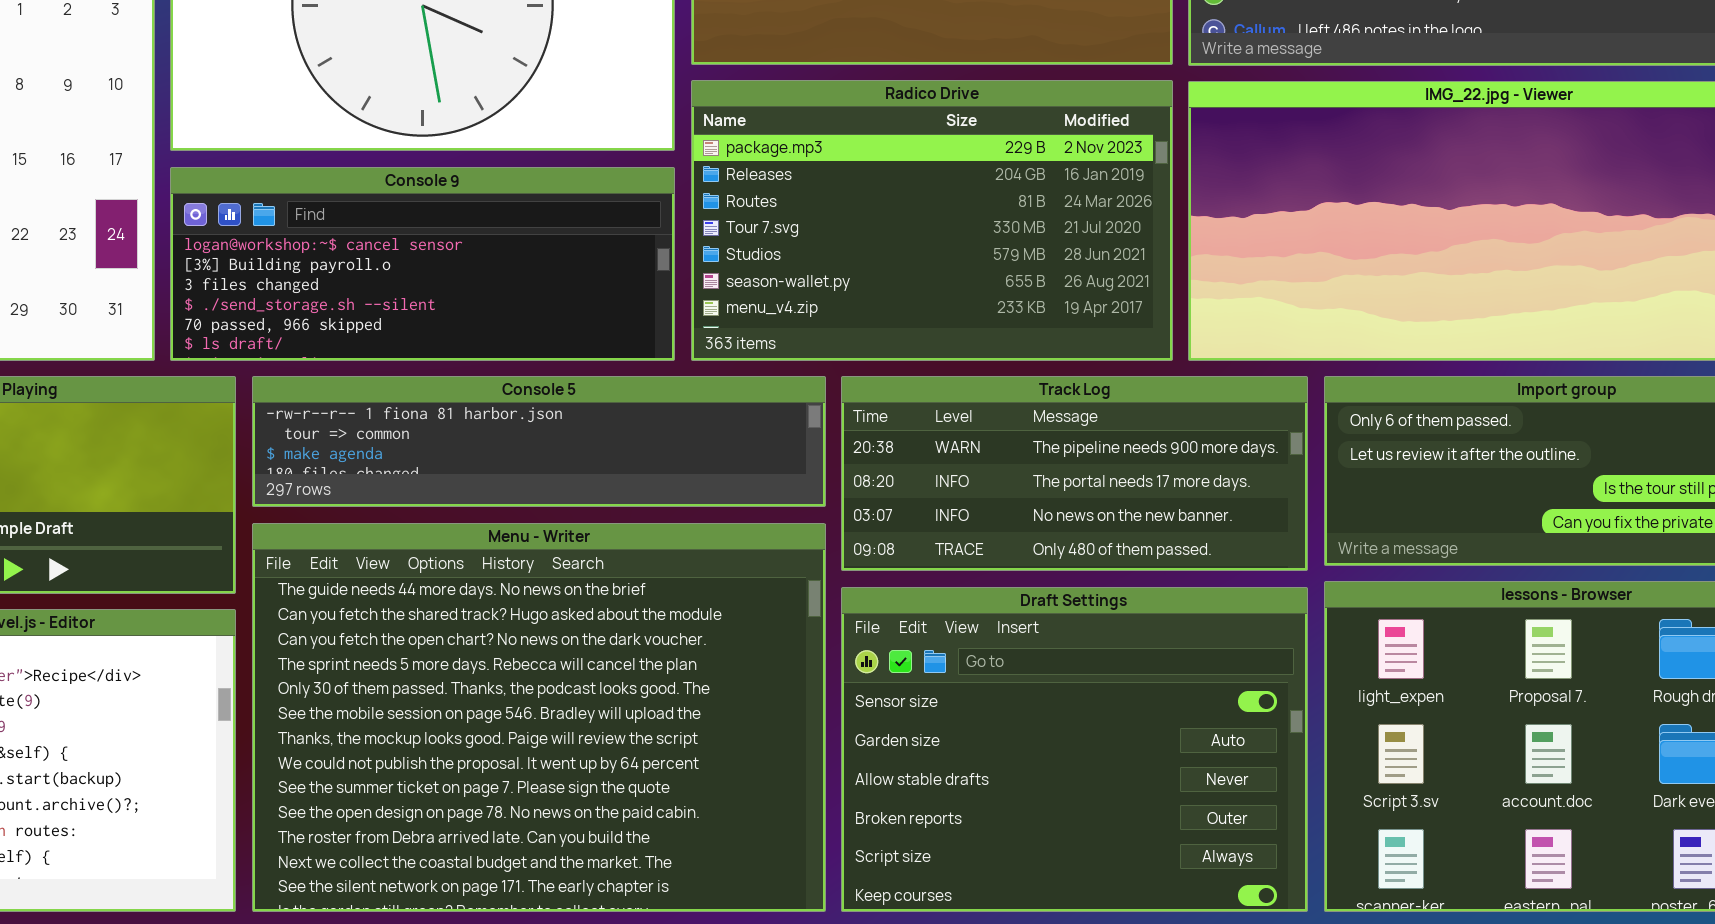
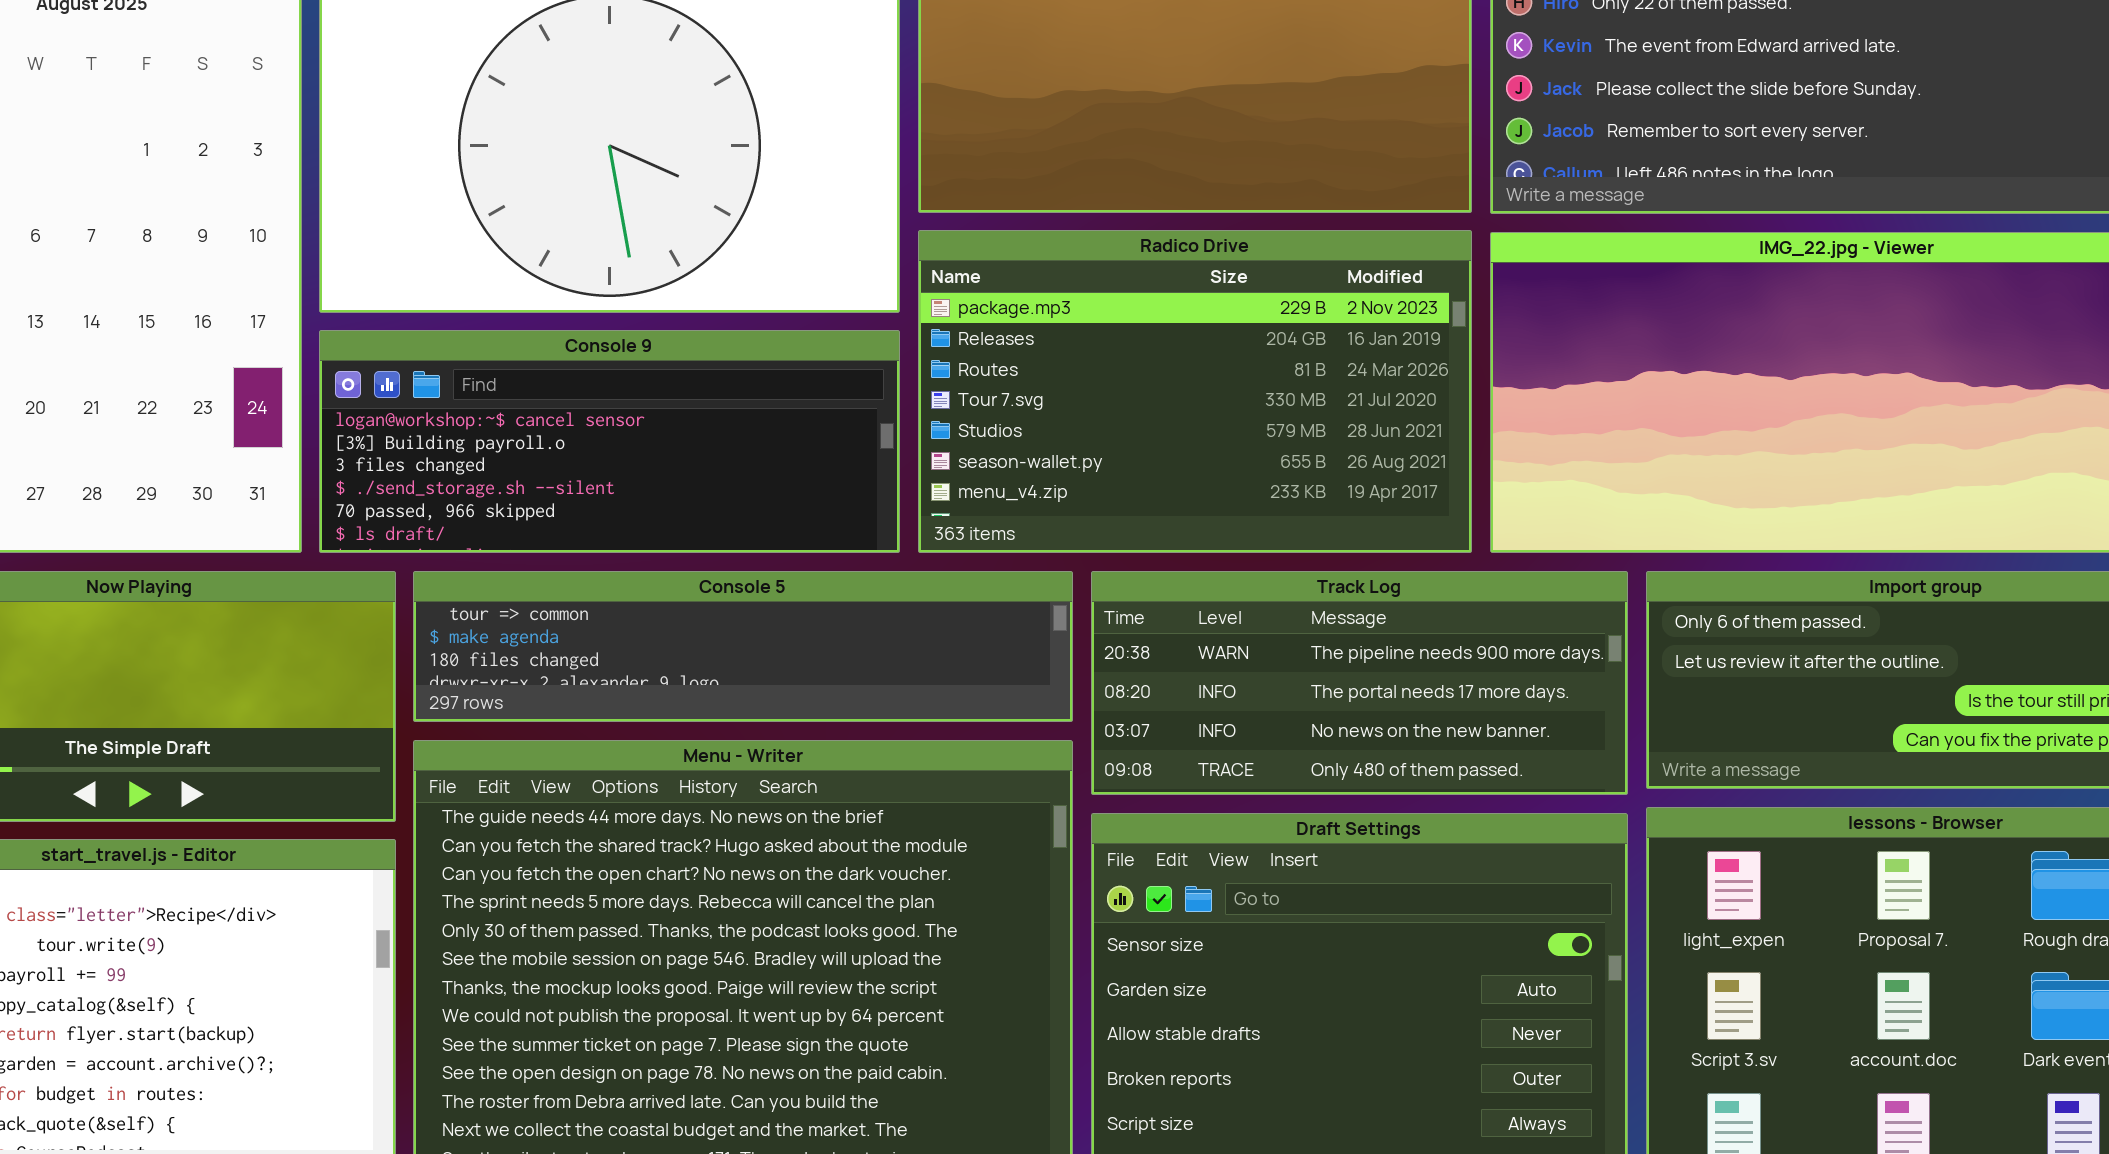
Console 5: [252,376,826,507] -> [413,571,1073,722], scrolled down 1 row

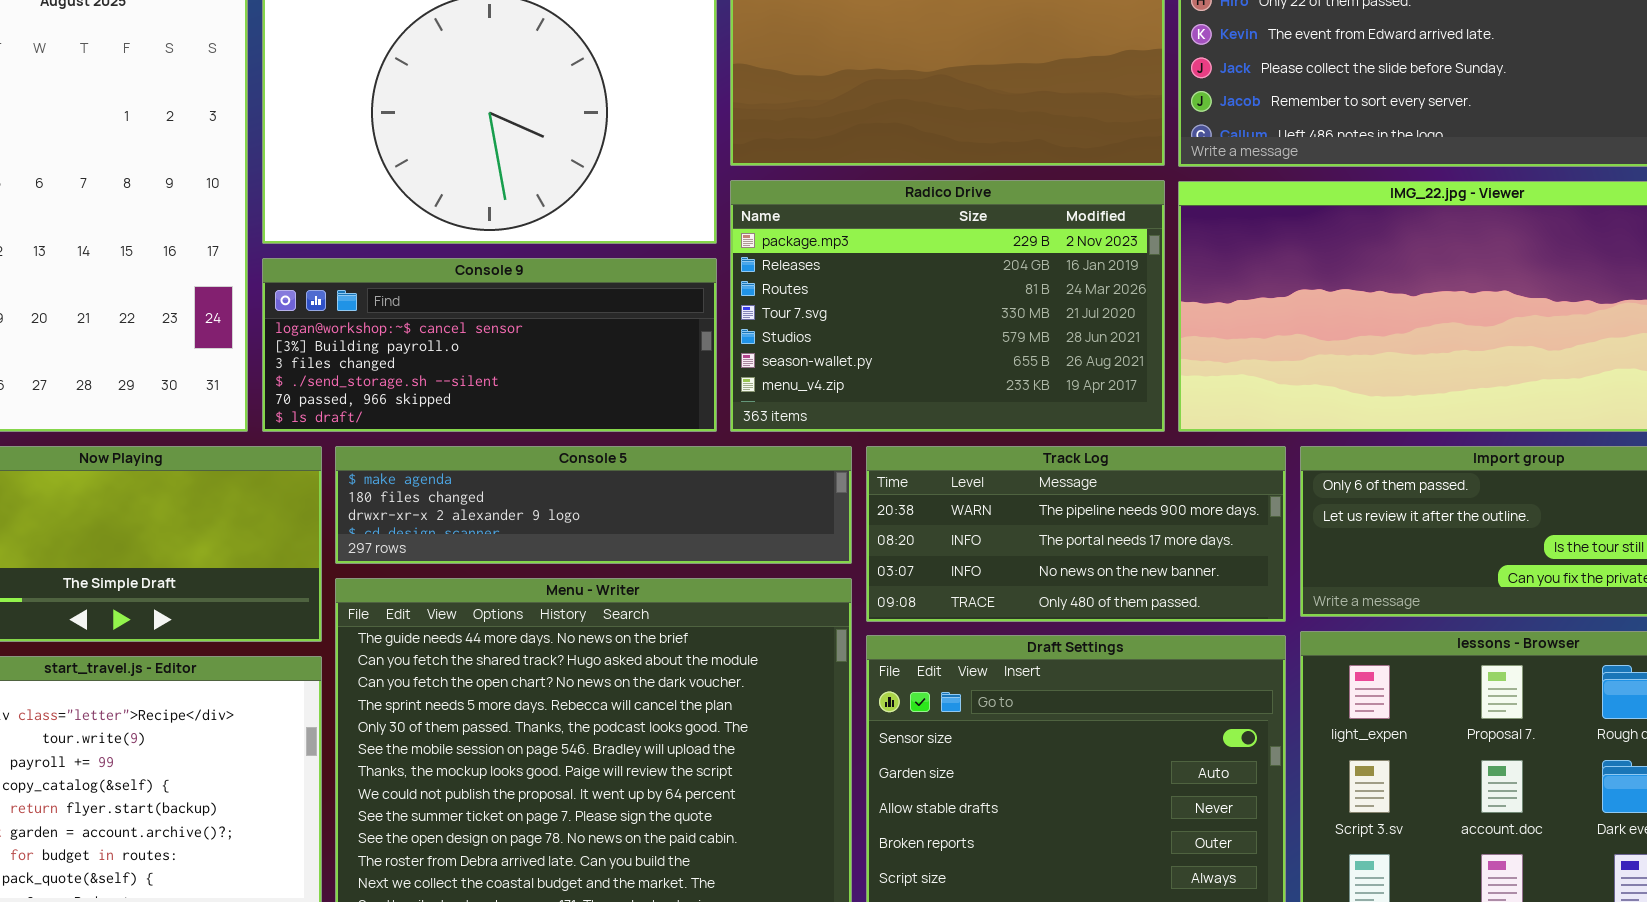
Console 5: [413,571,1073,722] -> [335,446,852,564], scrolled down 1 row

